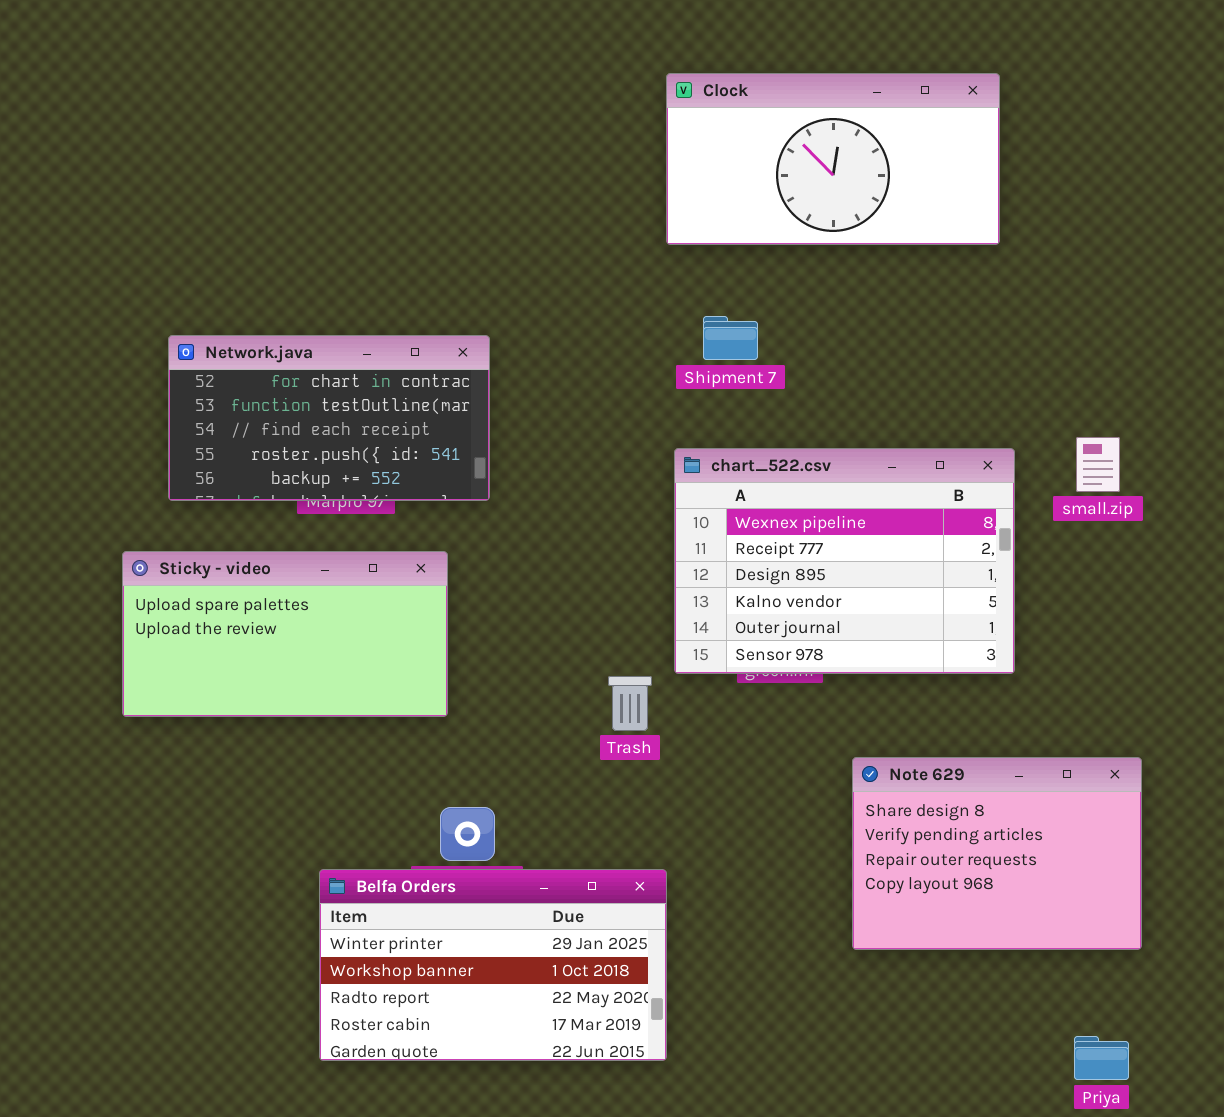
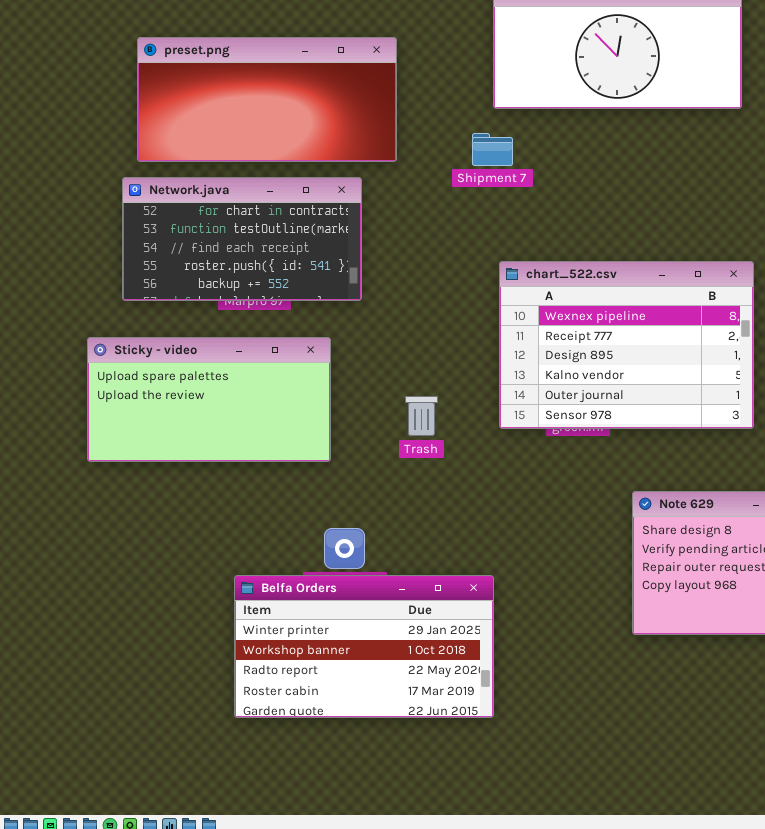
preset.png: none -> [137,37,397,162], opened
Shipment 7: [703,316,758,360] -> [472,133,513,166], moved
Trash: [608,676,652,731] -> [405,396,438,436], moved

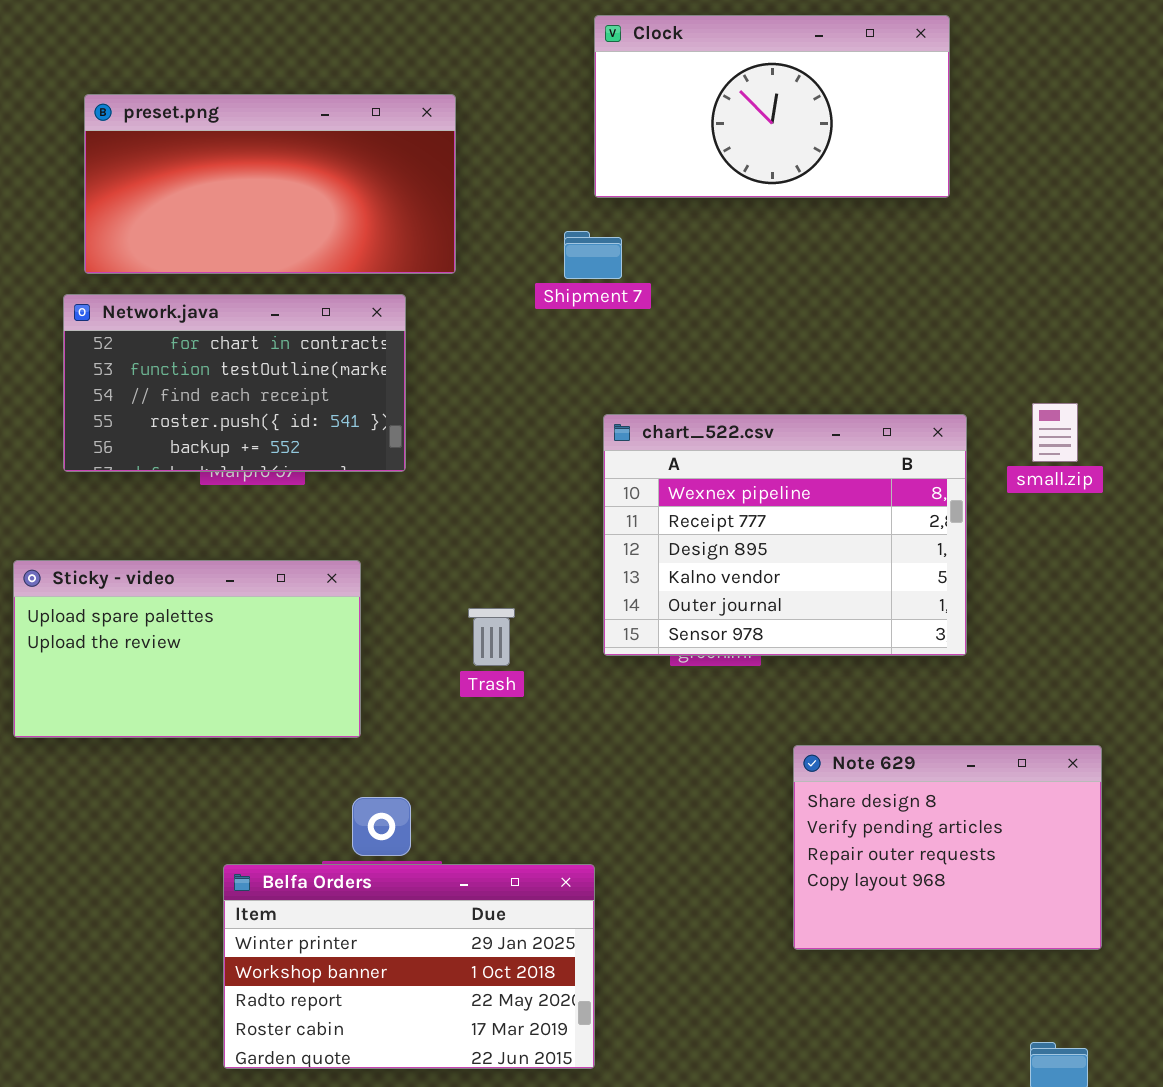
Sticky - video: [87,337,331,462] -> [13,560,361,738], moved

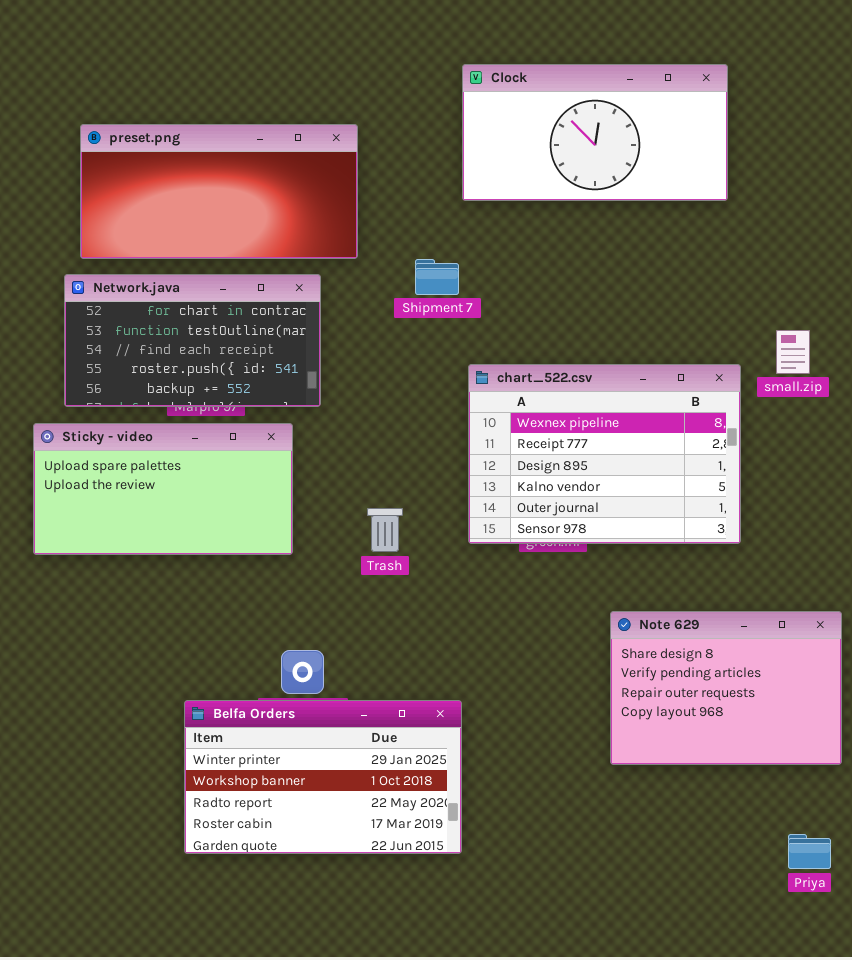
Shipment 7: [564,231,622,279] -> [415,259,459,295], moved
small.zip: [1032,403,1078,462] -> [776,330,810,374], moved
Sticky - video: [13,560,361,738] -> [33,423,293,555], moved

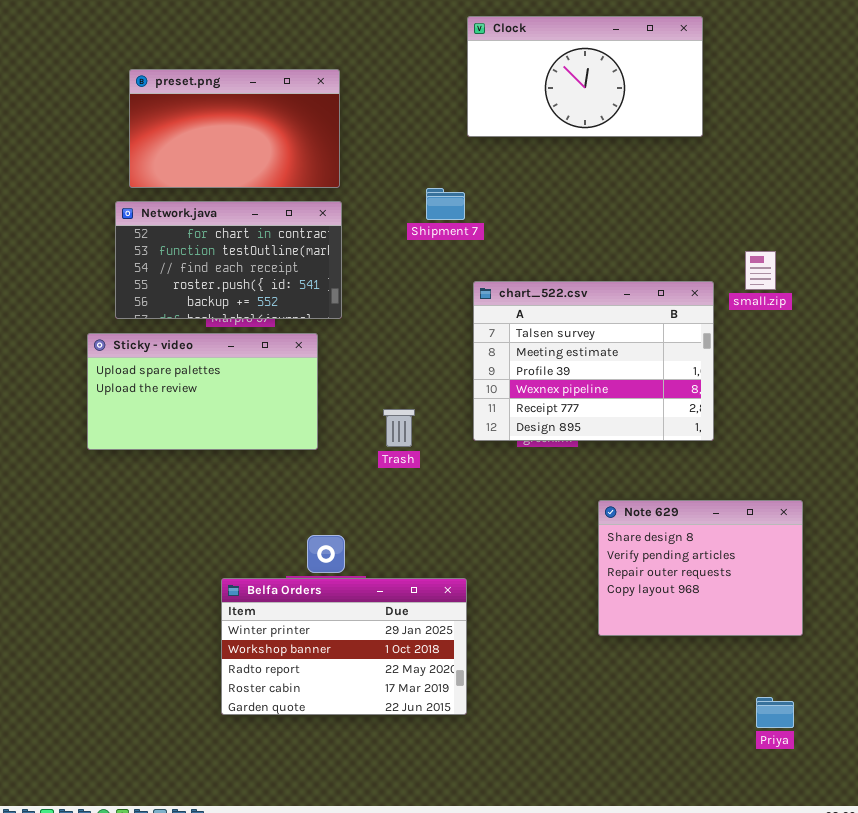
preset.png: [80,124,358,259] -> [129,69,340,188], resized
chart_522.csv: [468,364,741,544] -> [473,281,714,441], scrolled up 3 rows

